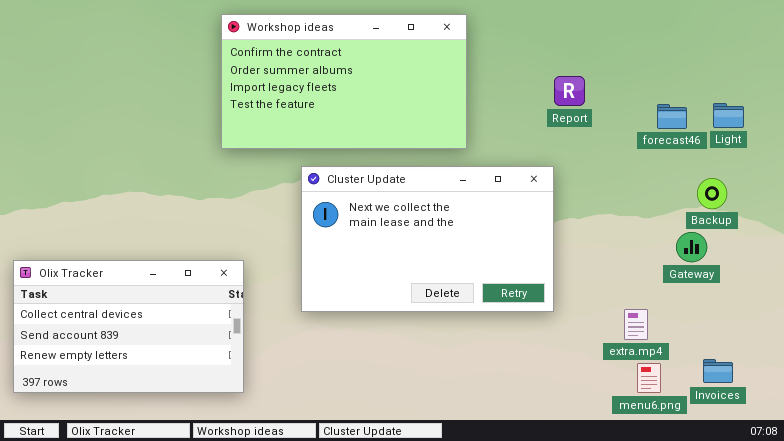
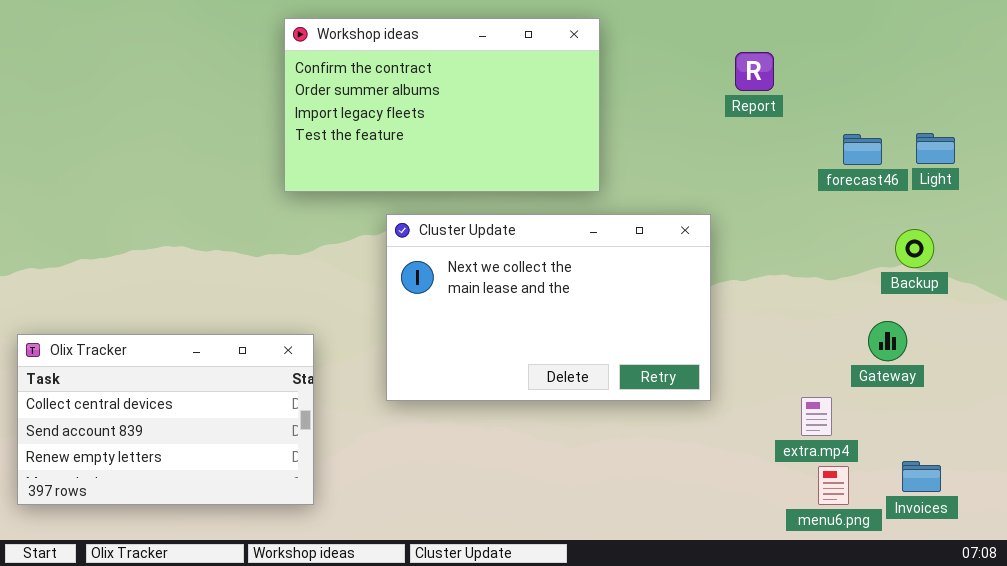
Report: [554,76,585,106] -> [735,52,774,91], moved
Gateway: [676,232,707,262] -> [868,321,907,361], moved

